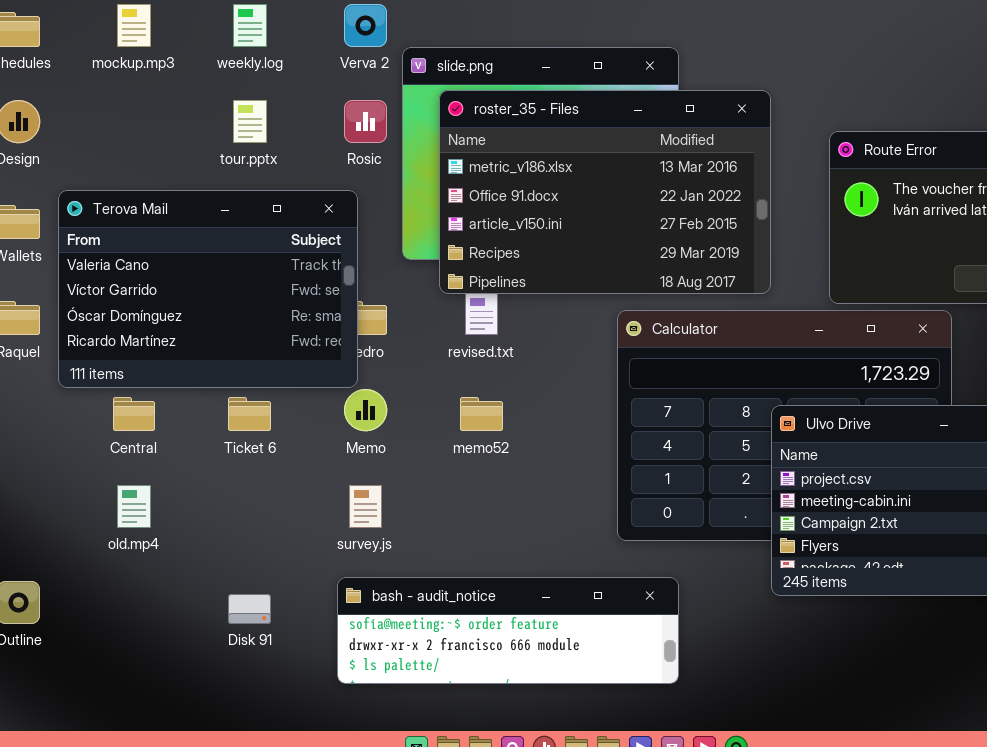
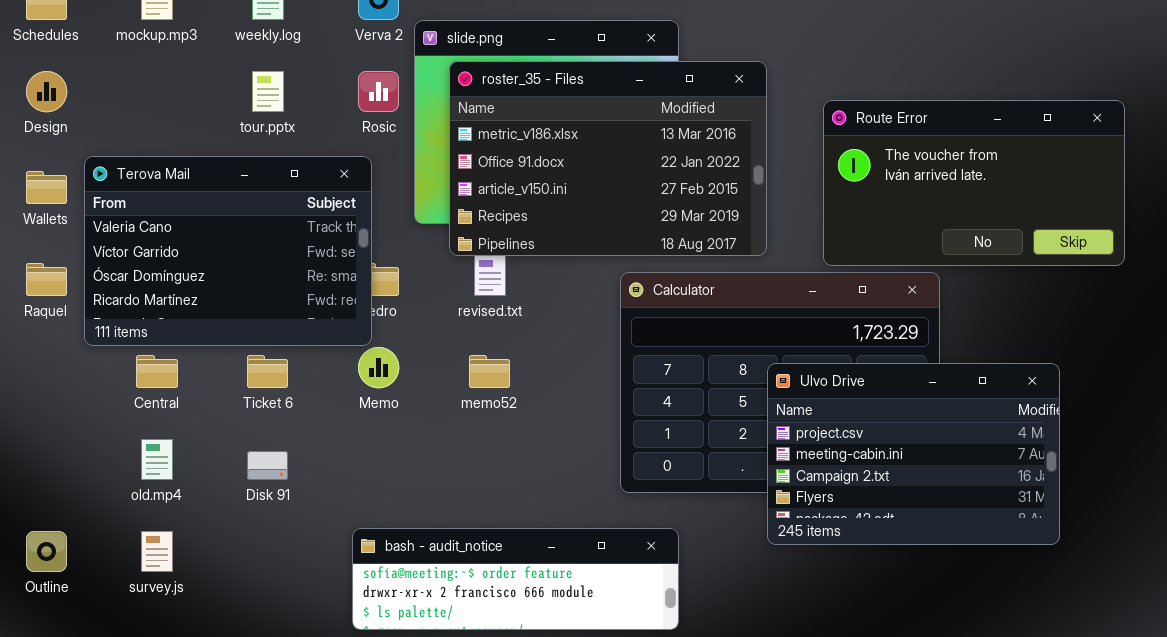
survey.js: [349,485,382,528] -> [141,531,173,572], moved
Disk 91: [228,594,271,624] -> [247,451,288,480], moved

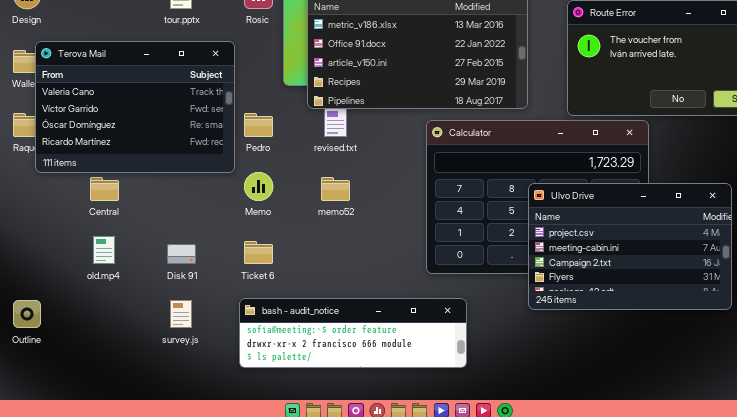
Terova Mail: [84,156,372,346] -> [35,41,235,173], moved
Ticket 6: [247,355,288,388] -> [244,241,273,264], moved
survey.js: [141,531,173,572] -> [170,300,192,328], moved

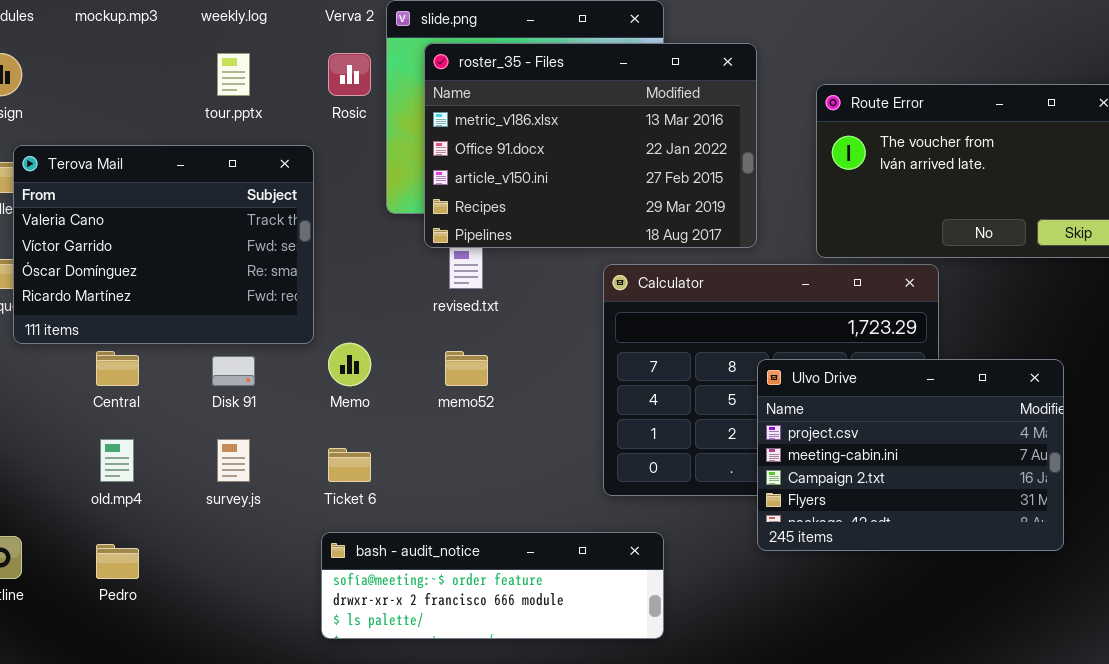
Pedro: [244,113,273,137] -> [96,544,139,579], moved
Disk 91: [167,244,196,264] -> [212,356,255,386], moved
survey.js: [170,300,192,328] -> [217,439,250,482], moved

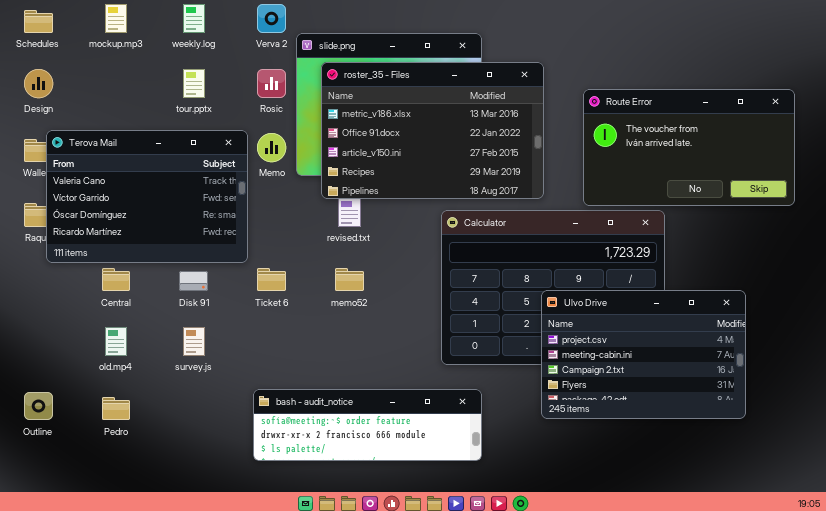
Memo: [328,343,371,386] -> [257,133,286,162], moved
Ulvo Drive: [757,359,1064,551] -> [541,290,746,419], moved
Ticket 6: [328,448,371,482] -> [257,268,286,291], moved

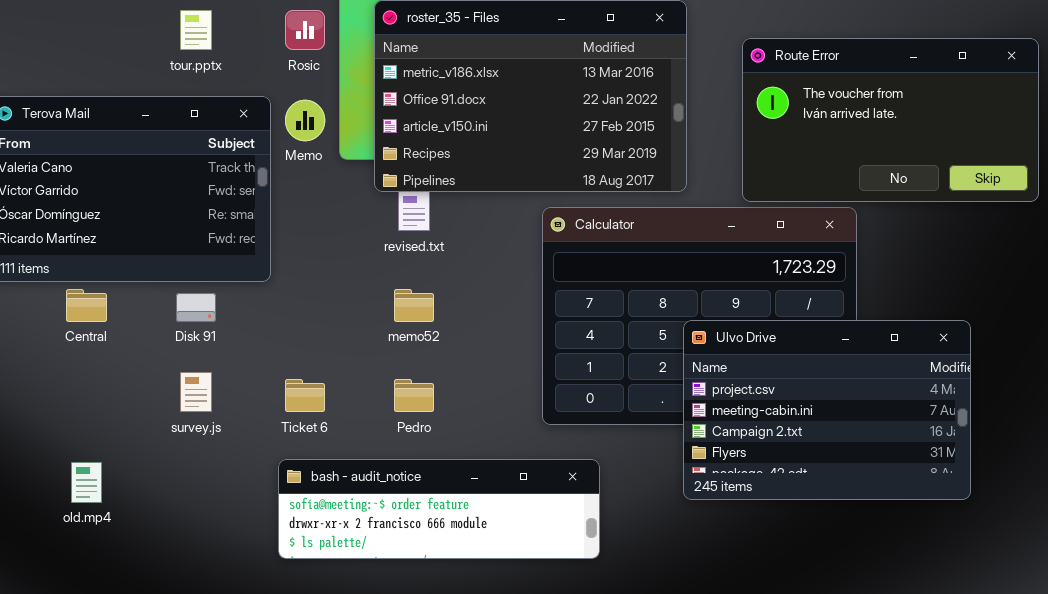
Ticket 6: [257,268,286,291] -> [285,379,325,412], moved
old.mp4: [105,327,127,356] -> [71,462,102,503], moved
Pedro: [102,397,130,420] -> [394,379,434,412], moved

